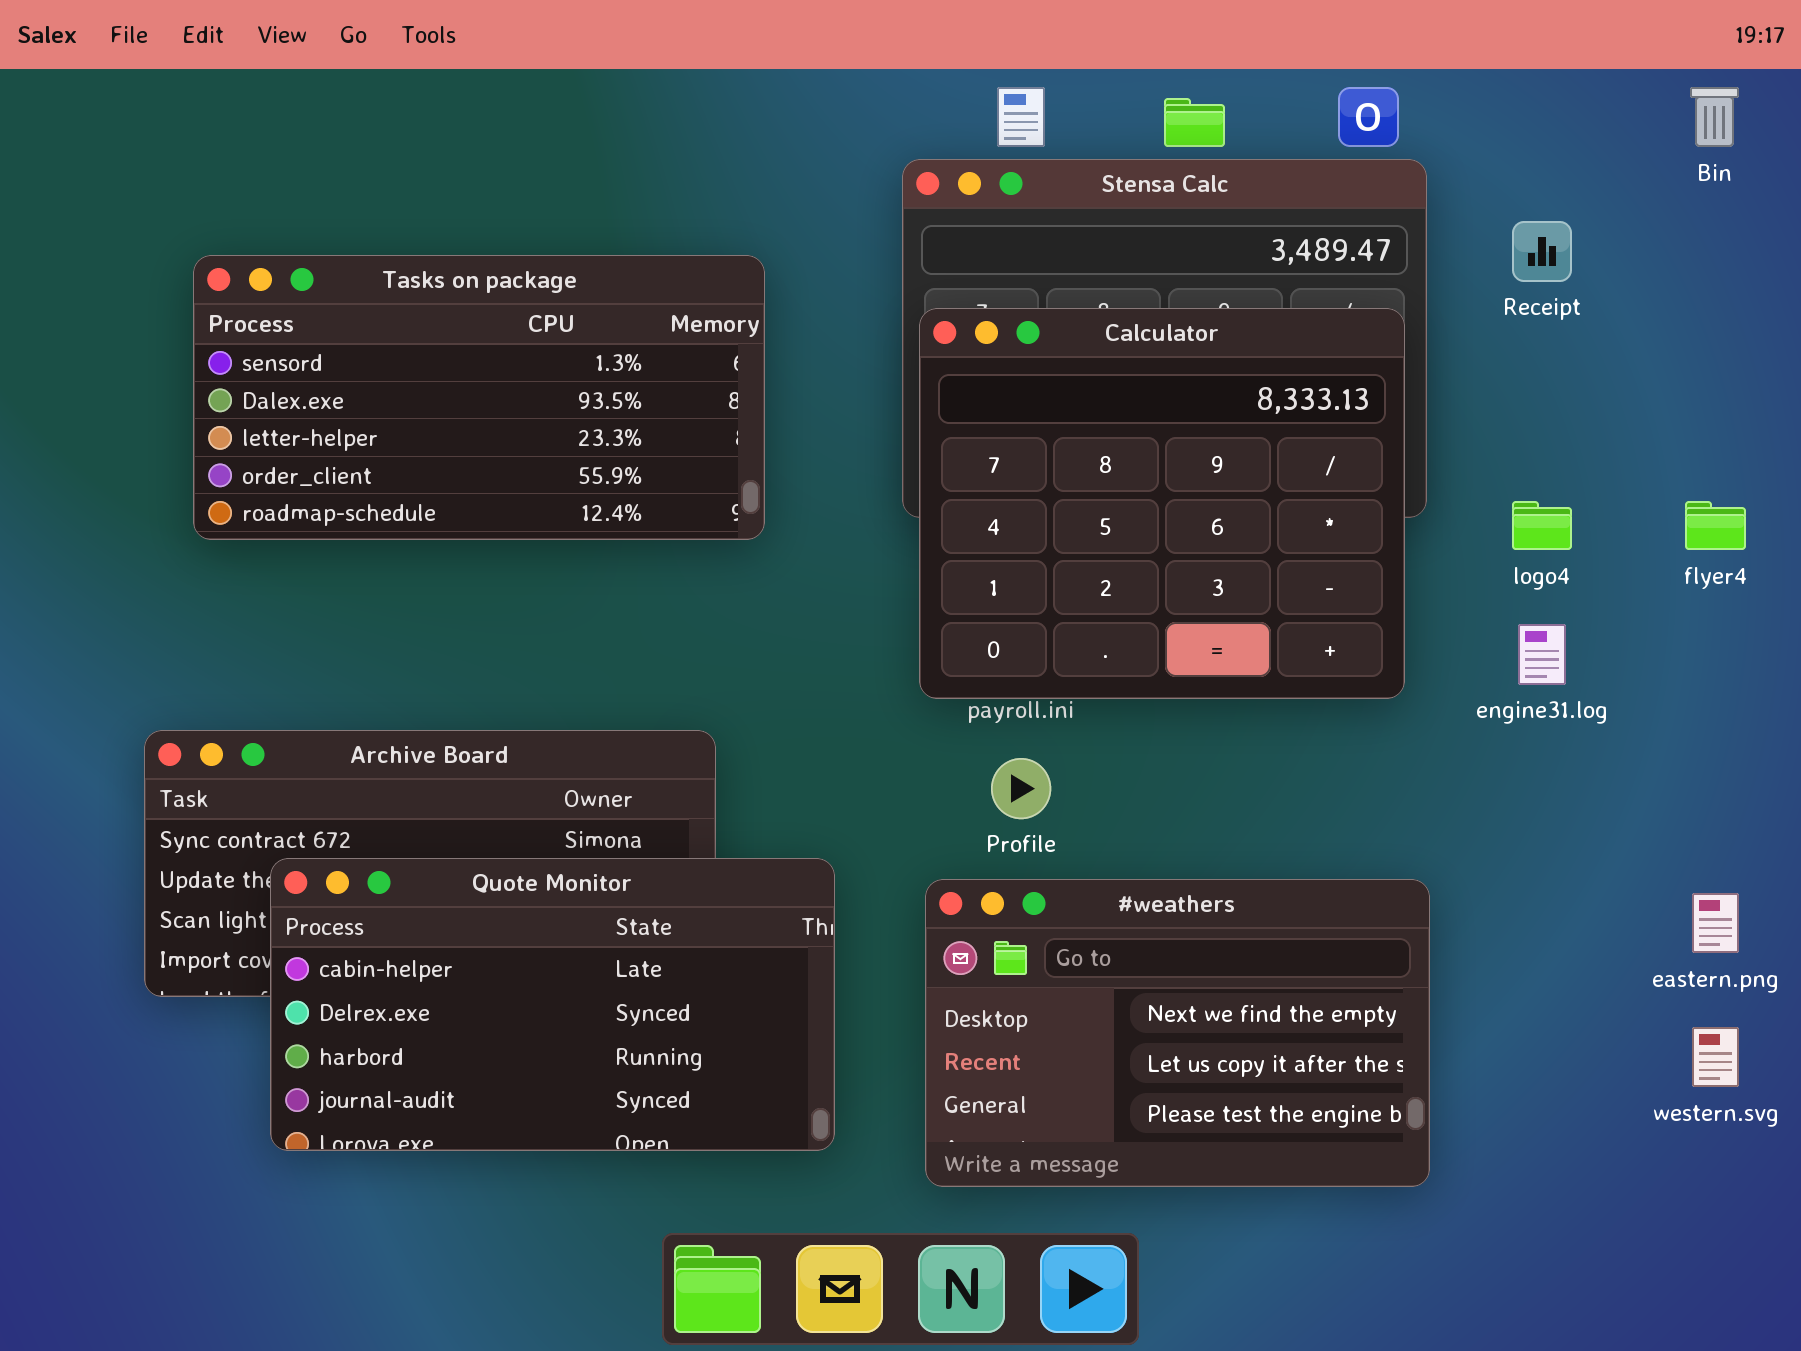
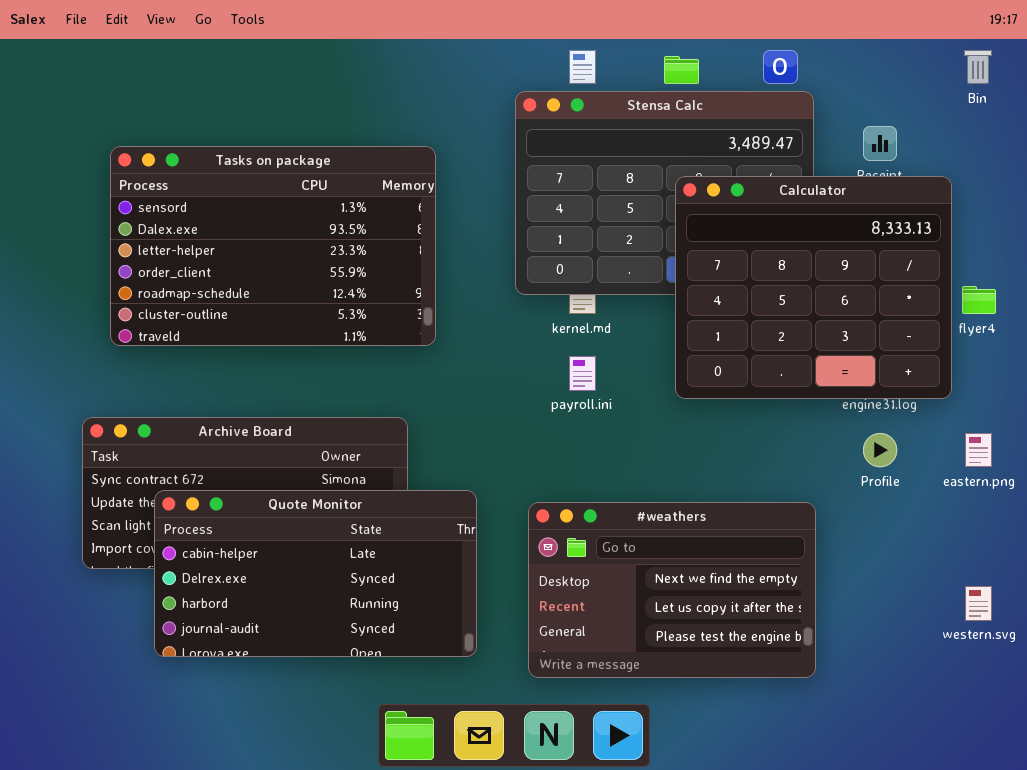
Tasks on package: [193,255,765,540] -> [110,146,436,346], resized
Calculator: [919,308,1405,699] -> [675,176,952,399], moved
Profile: [991,758,1051,819] -> [863,433,897,467], moved
eastern.png: [1692,893,1739,953] -> [965,433,992,467], moved

